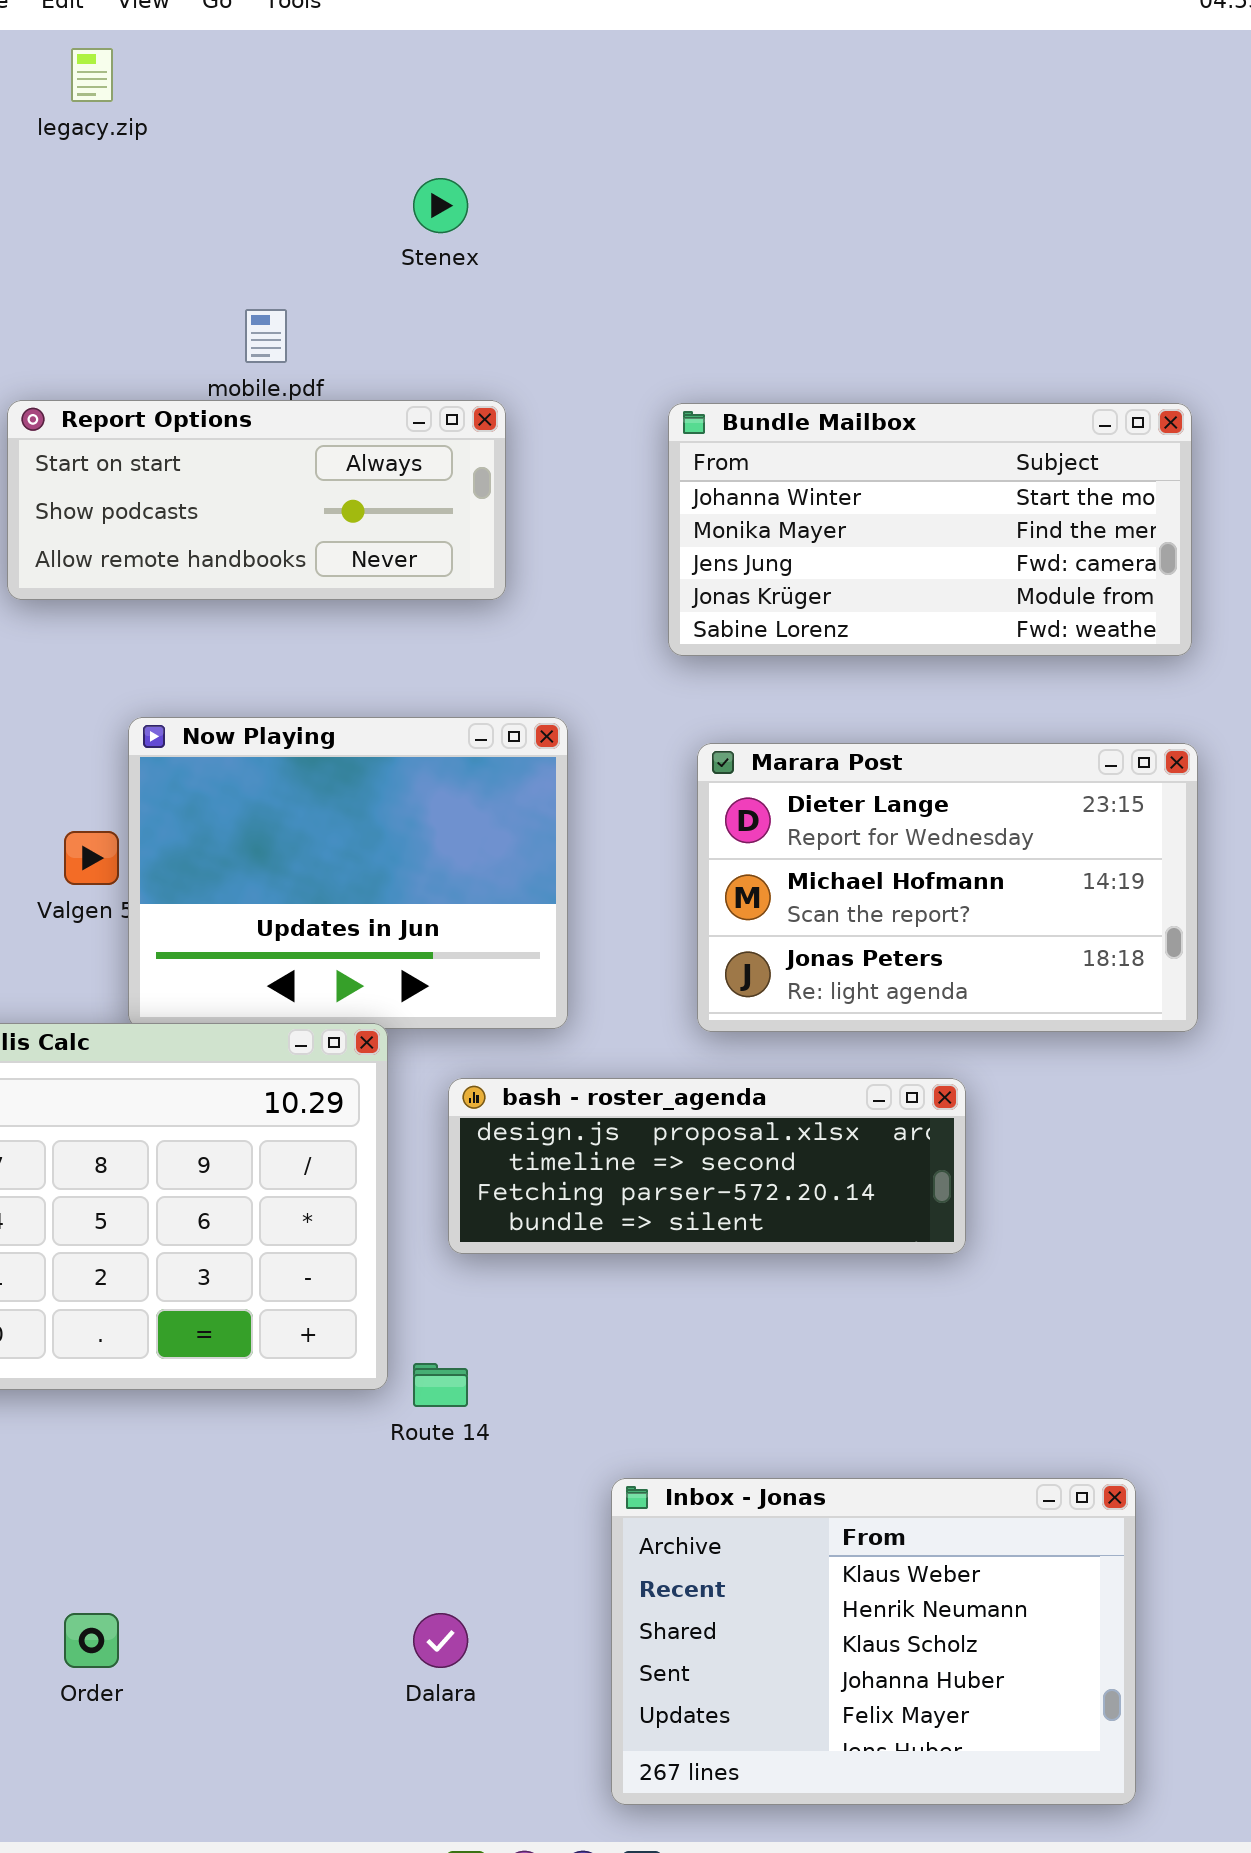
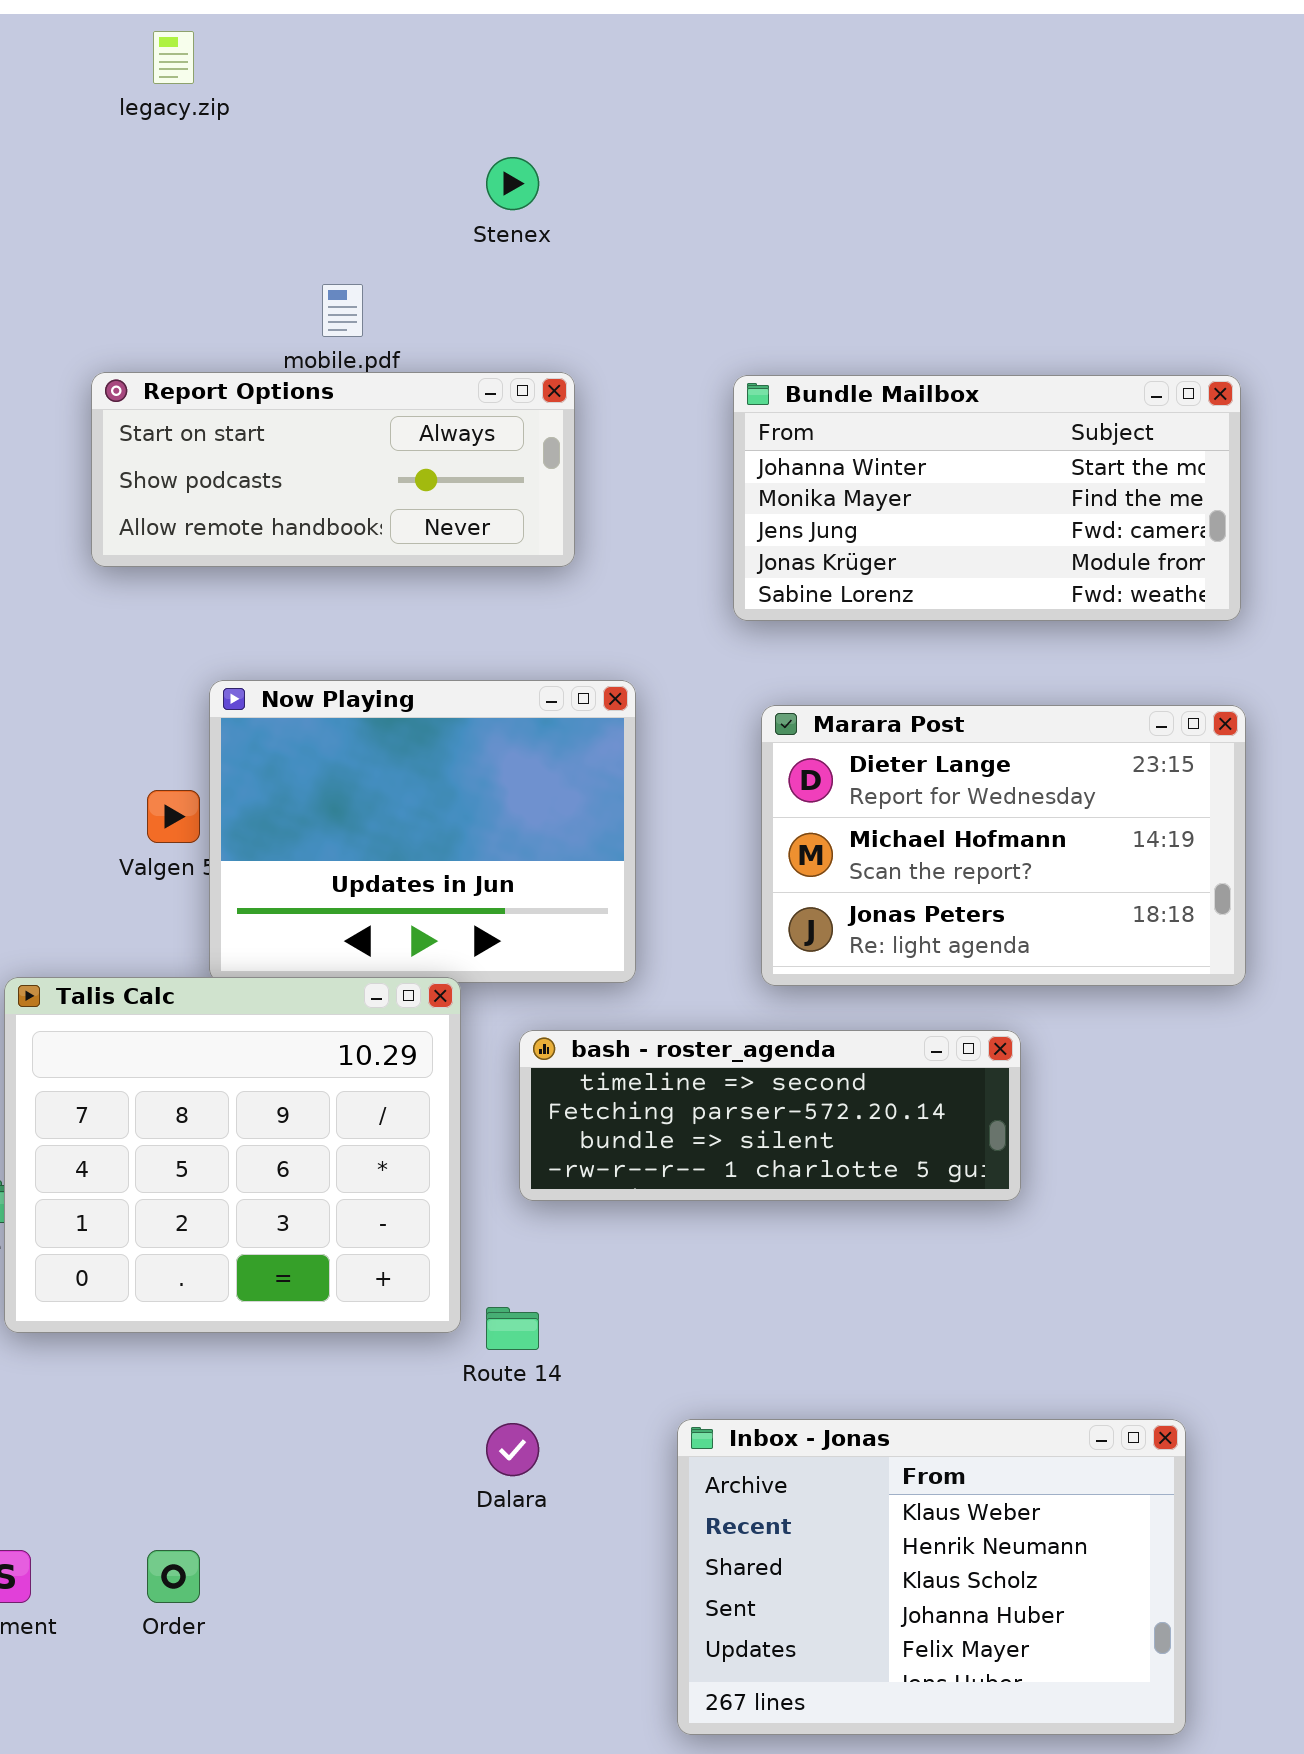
bash - roster_agenda: [448,1078,966,1254] -> [519,1030,1021,1201], scrolled down 1 row
Dalara: [413,1613,468,1668] -> [486,1423,539,1476], moved

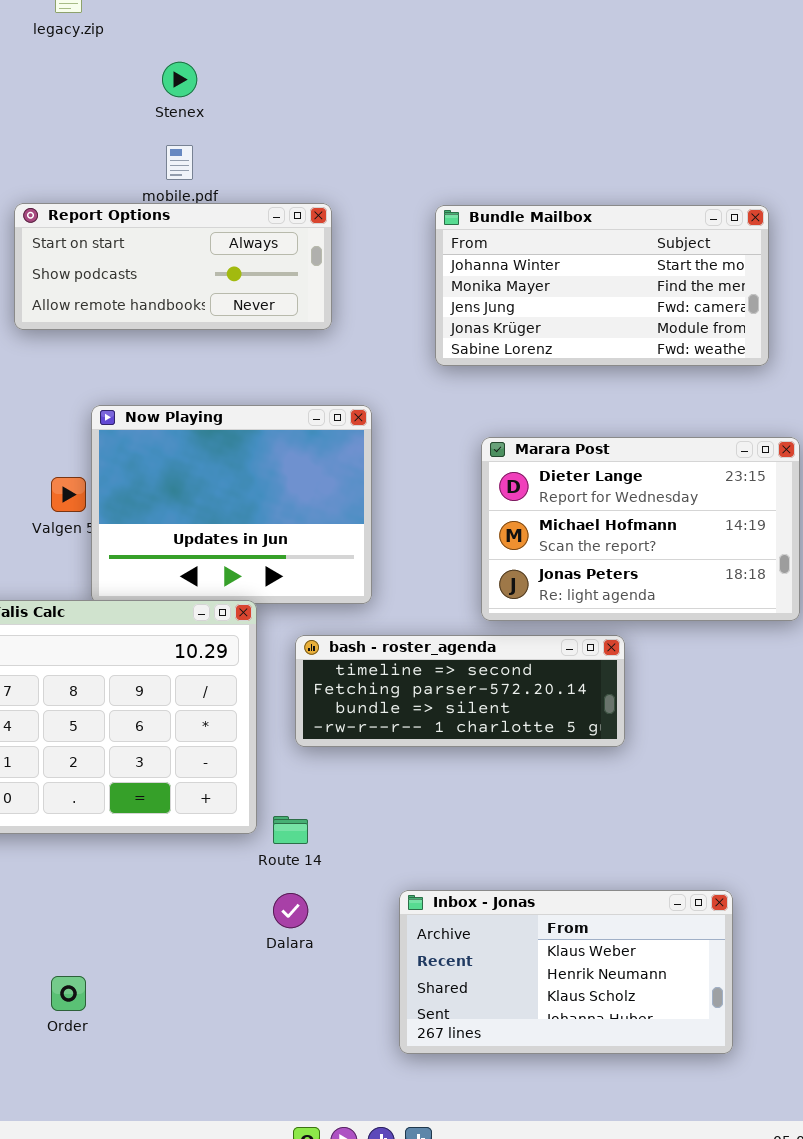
Stenex: [486,157,539,210] -> [162,62,197,97], moved
Marara Post: [761,705,1246,986] -> [481,437,800,621], moved
Inbox - Jonas: [677,1419,1186,1735] -> [399,890,733,1054], resized

